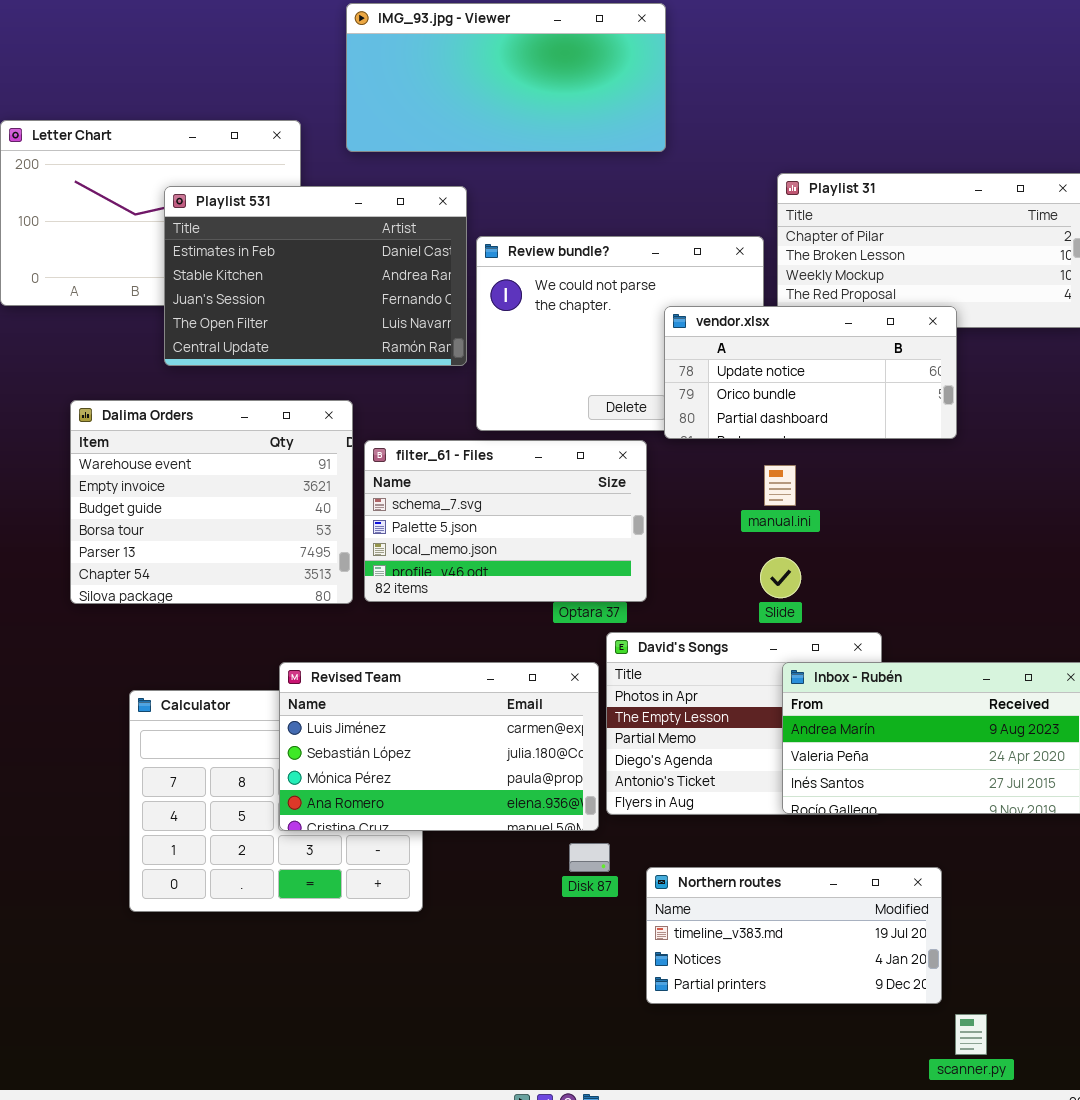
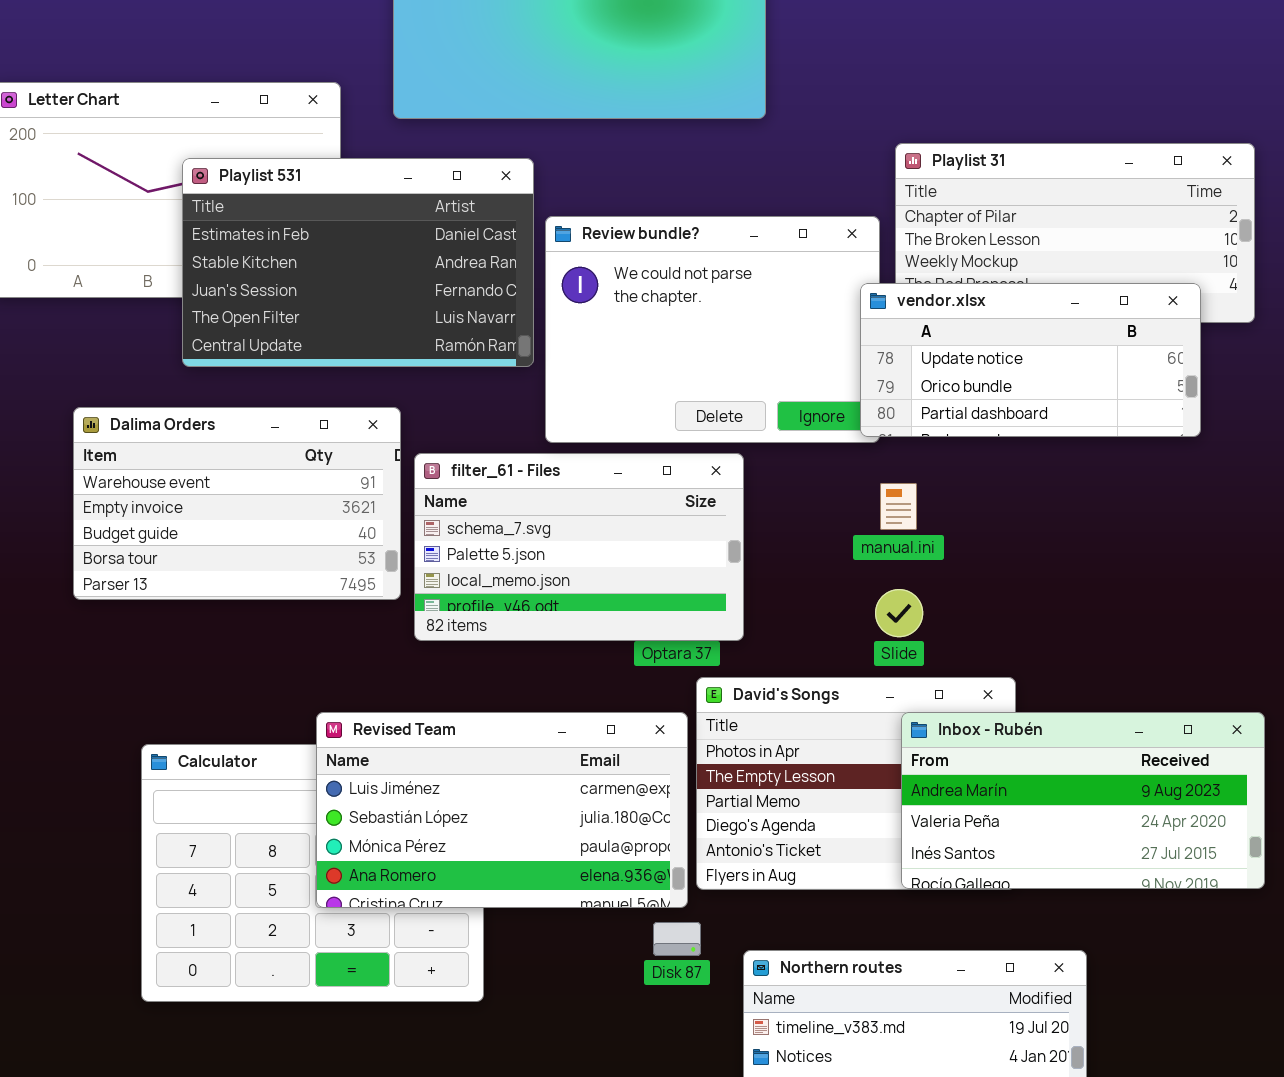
vendor.xlsx: [664,306,957,439] -> [860,283,1201,437], moved
Dalima Orders: [70,400,353,604] -> [73,407,401,600], resized

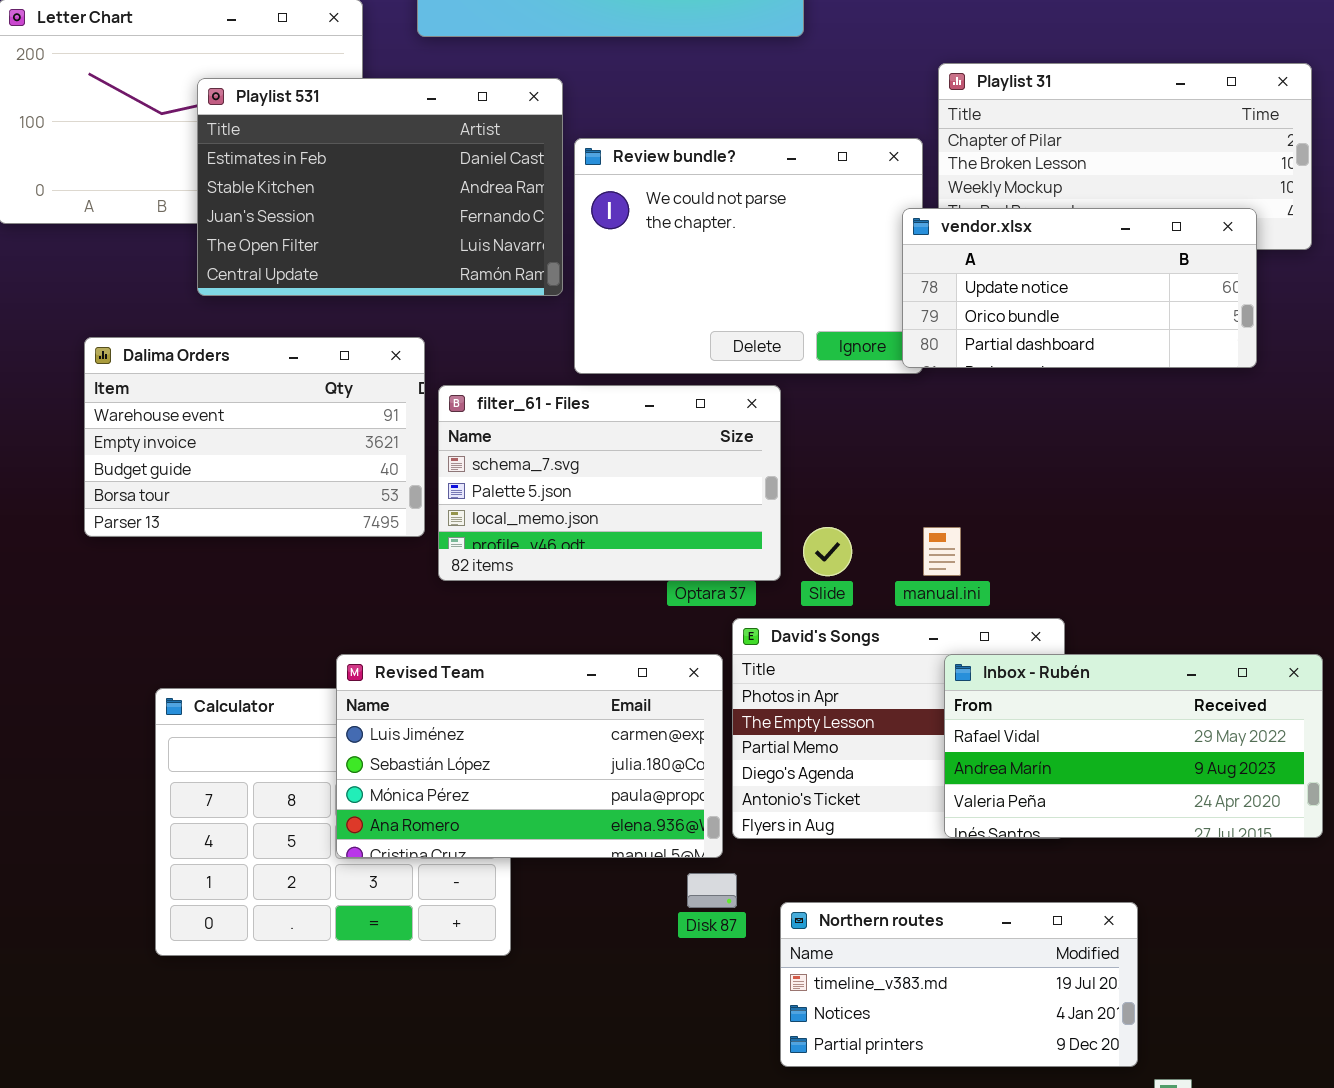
manual.ini: [880,483,917,530] -> [923,527,961,576], moved
Slide: [875,589,923,637] -> [803,527,852,576], moved
Inbox - Rubén: [901,712,1265,889] -> [944,654,1323,838], scrolled up 1 row

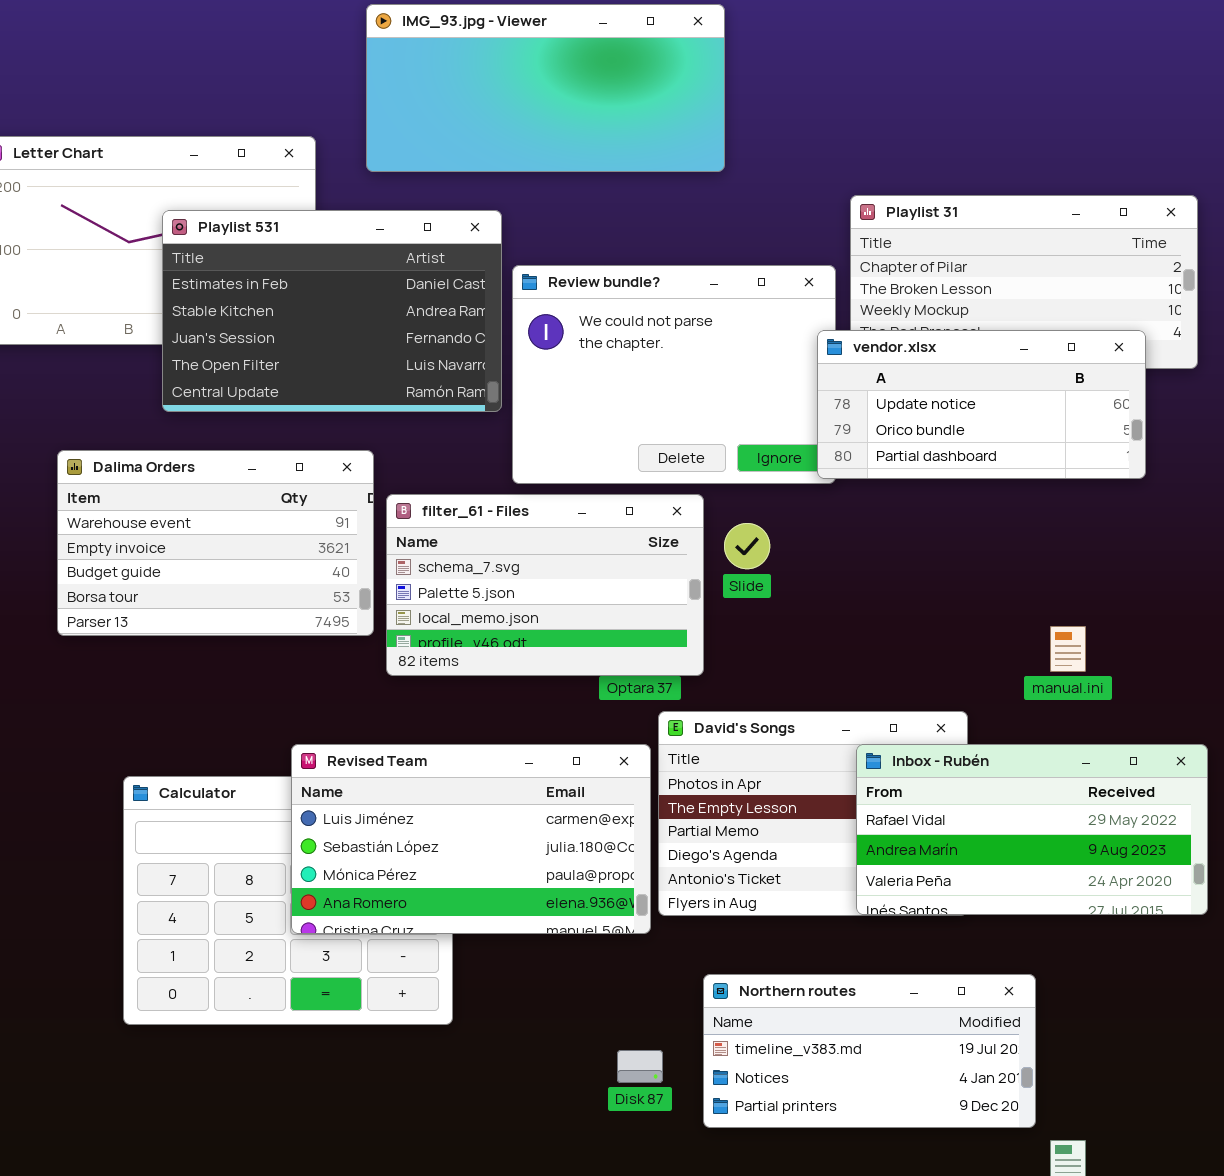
Slide: [803,527,852,576] -> [724,523,770,569], moved
manual.ini: [923,527,961,576] -> [1050,626,1086,672], moved
Disk 87: [687,873,737,908] -> [617,1050,663,1083], moved

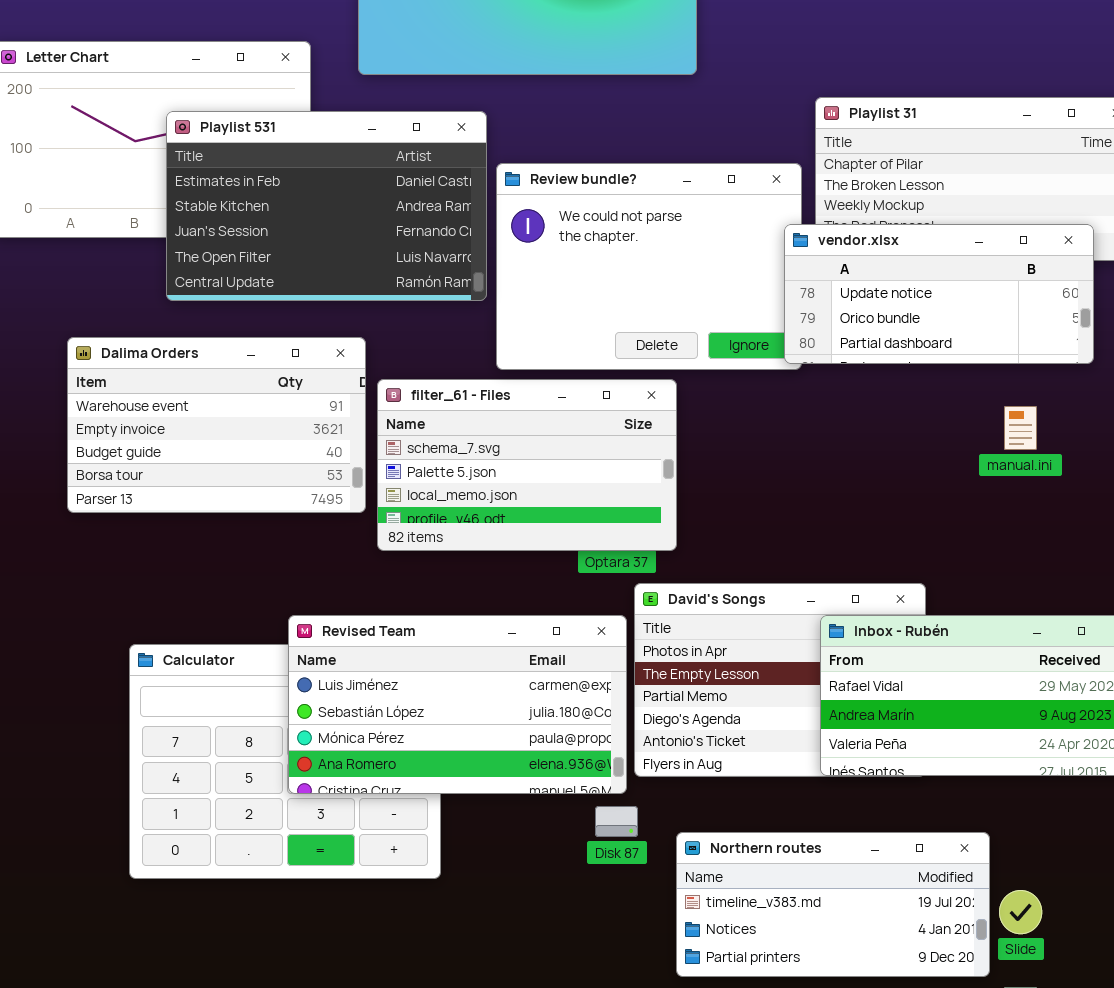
Slide: [724,523,770,569] -> [999,890,1042,934], moved
manual.ini: [1050,626,1086,672] -> [1004,406,1037,450], moved
Disk 87: [617,1050,663,1083] -> [595,806,638,837], moved

